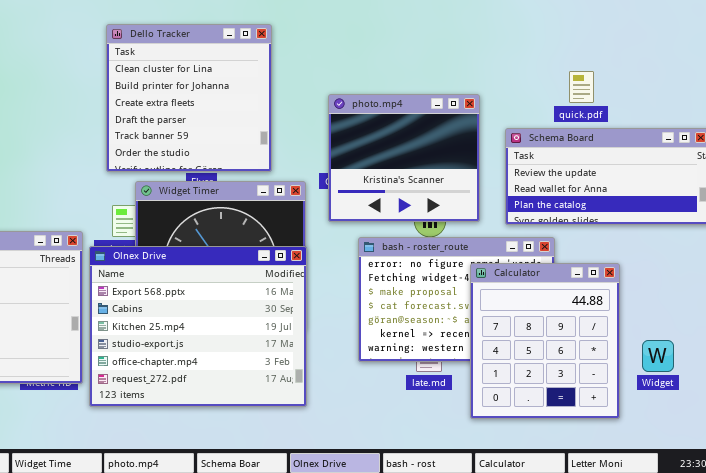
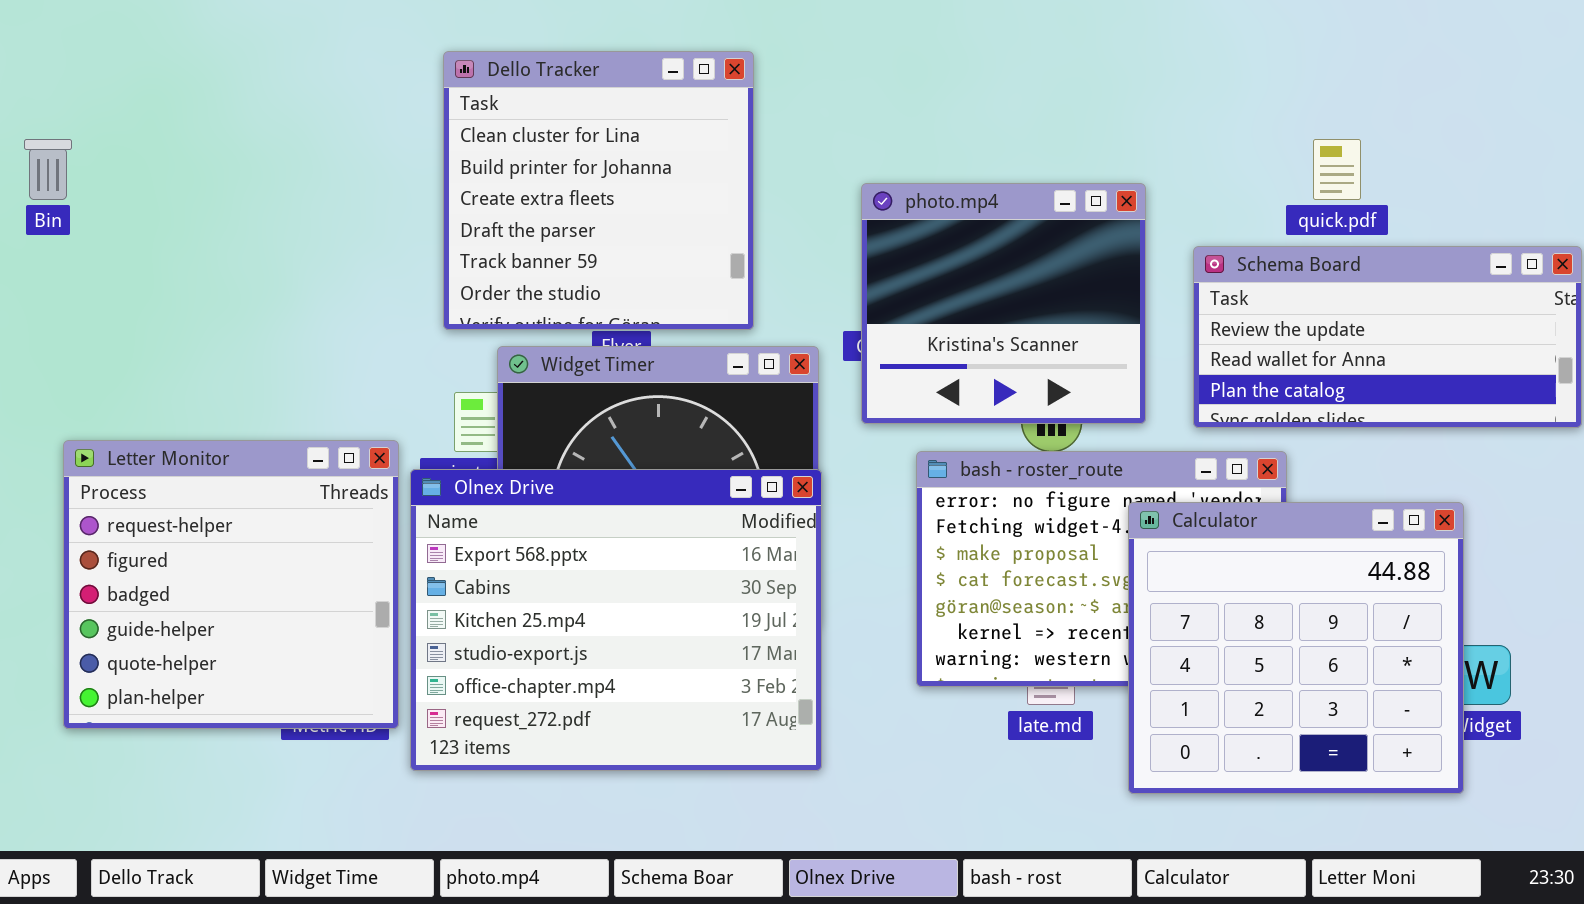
Calculator: [470,263,620,419] -> [1128,502,1464,794], resized

